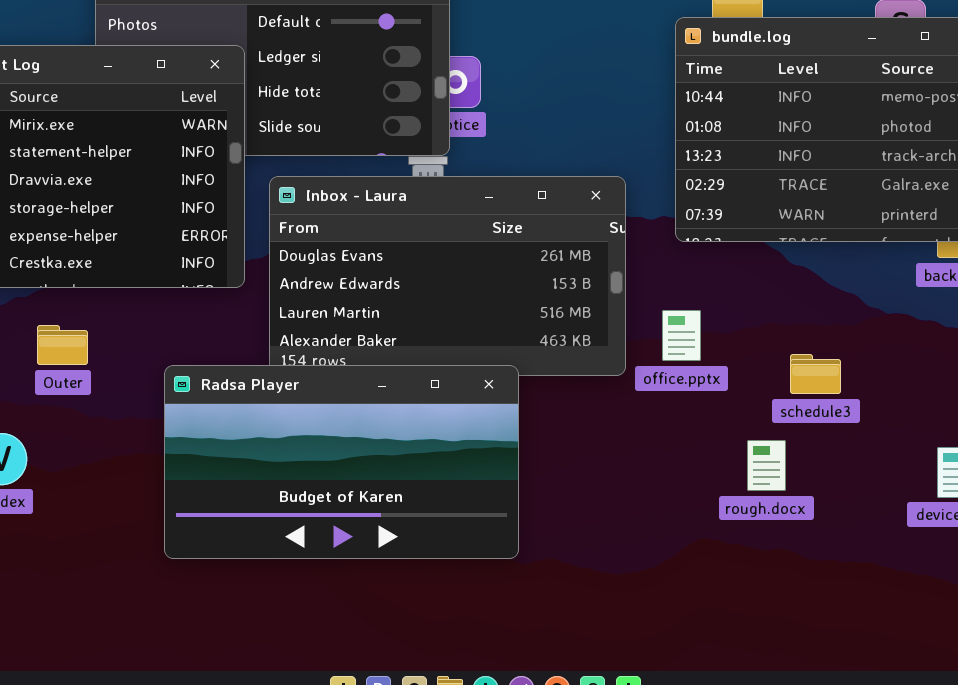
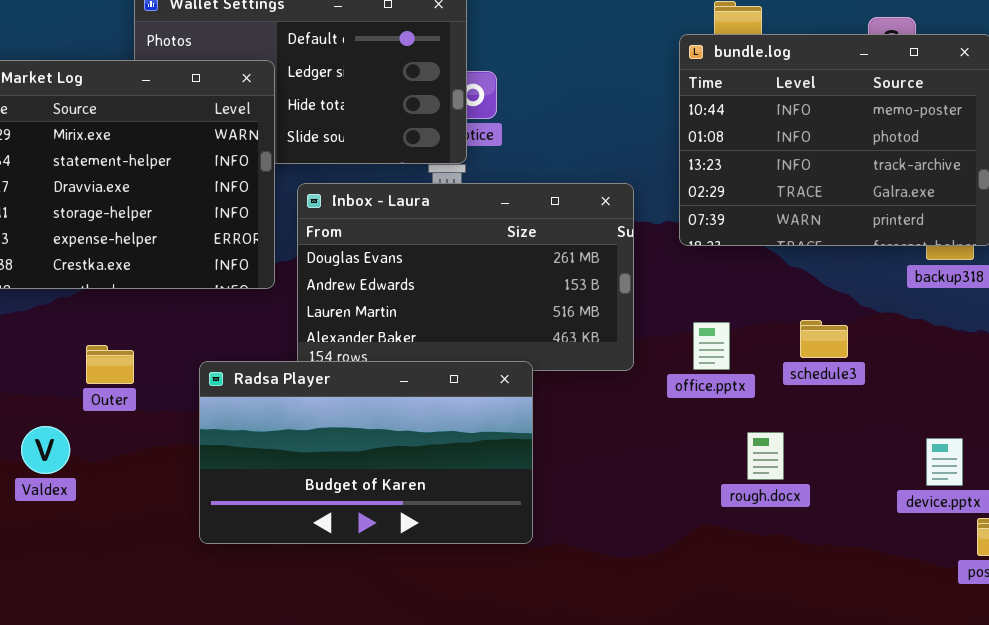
office.pptx: [662,310,701,361] -> [693,322,730,370], moved
Outer: [37,325,88,365] -> [86,345,134,384], moved
schedule3: [790,354,841,394] -> [800,320,848,358], moved

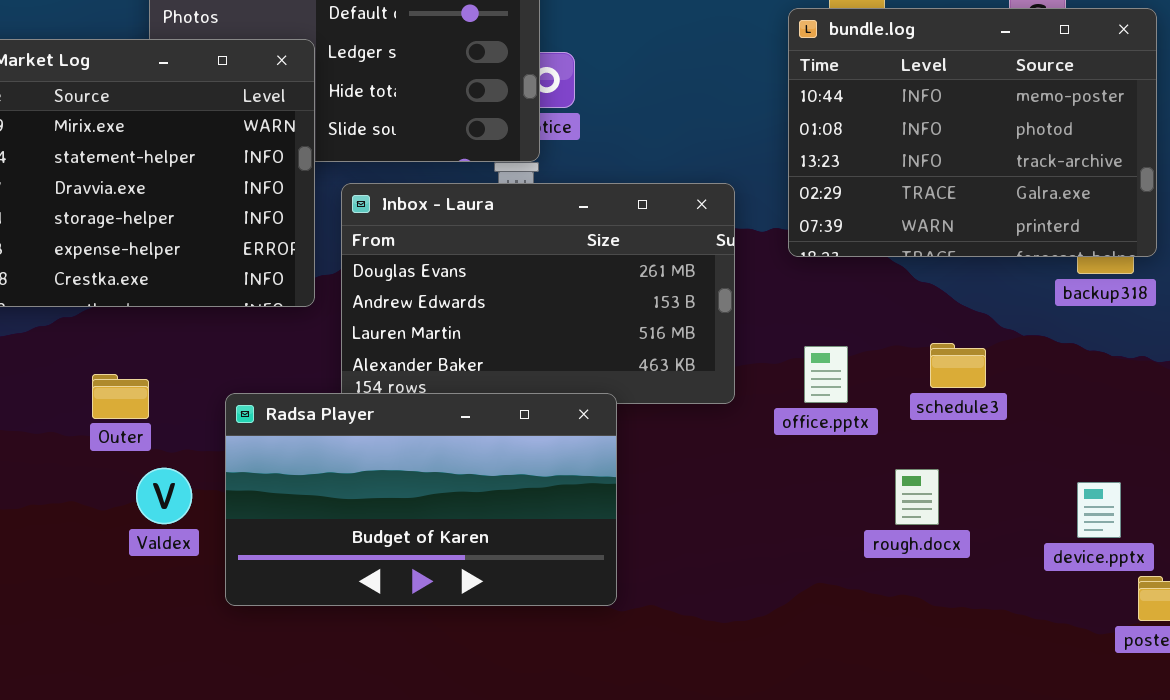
Valdex: [21,426,70,474] -> [136,468,192,524], moved
rough.docx: [747,432,784,480] -> [895,469,939,525], moved

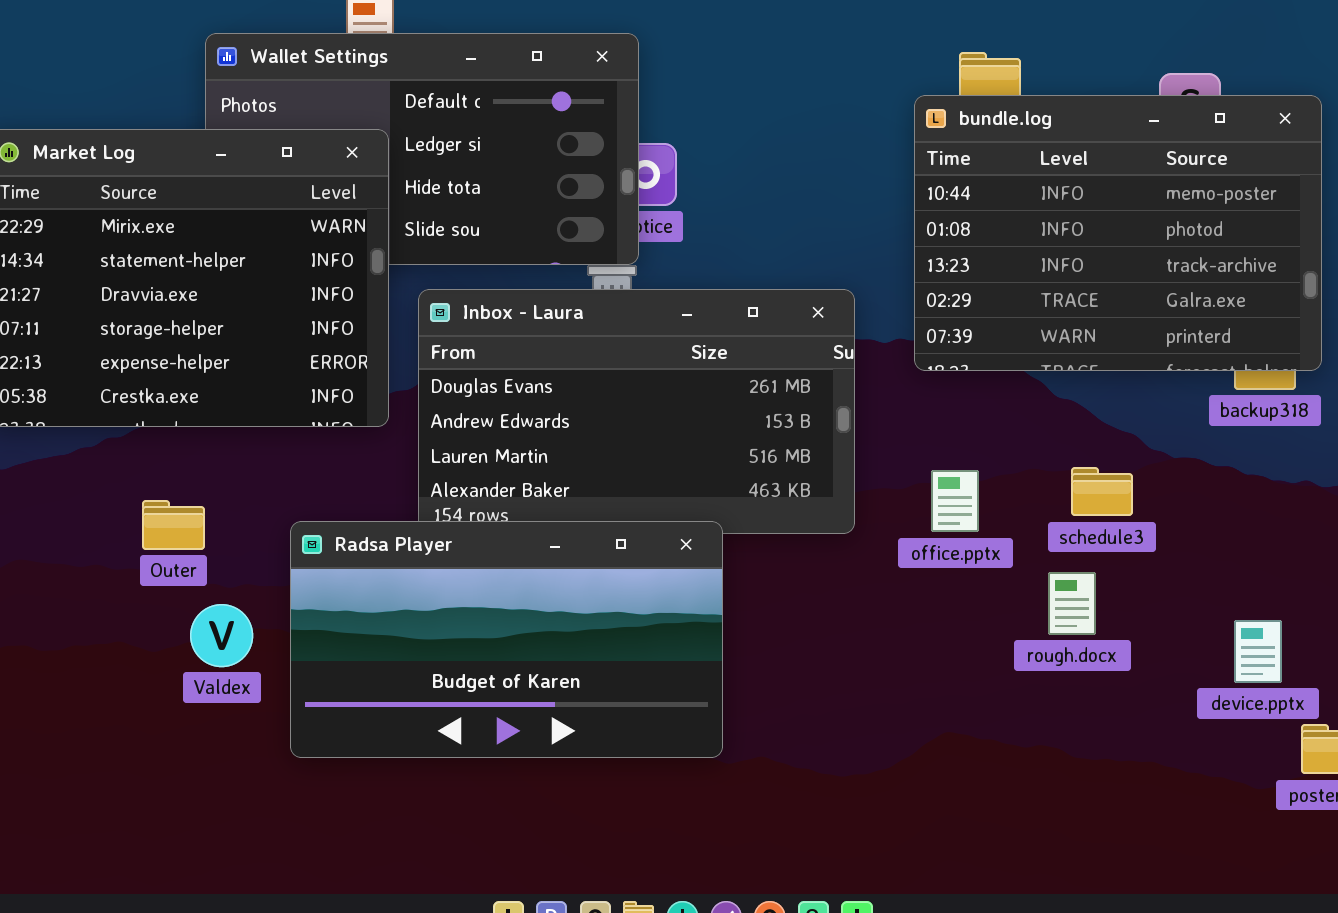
rough.docx: [895,469,939,525] -> [1048,572,1096,635], moved

